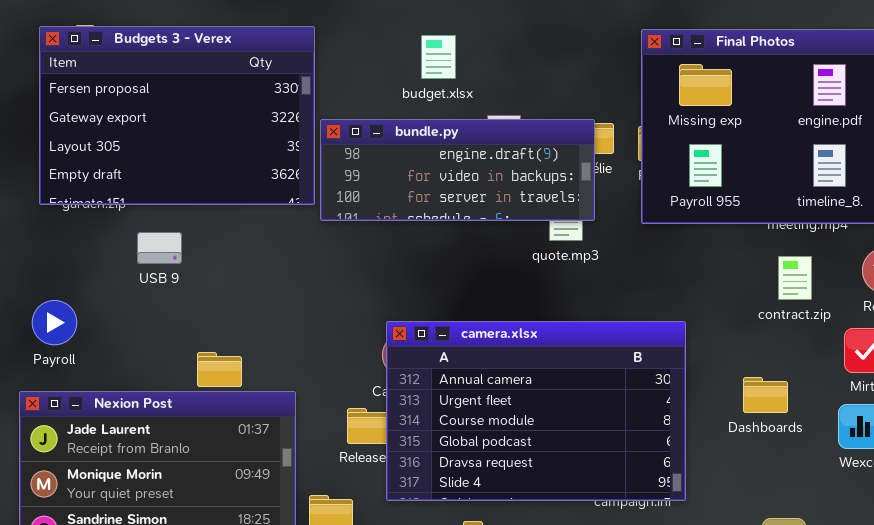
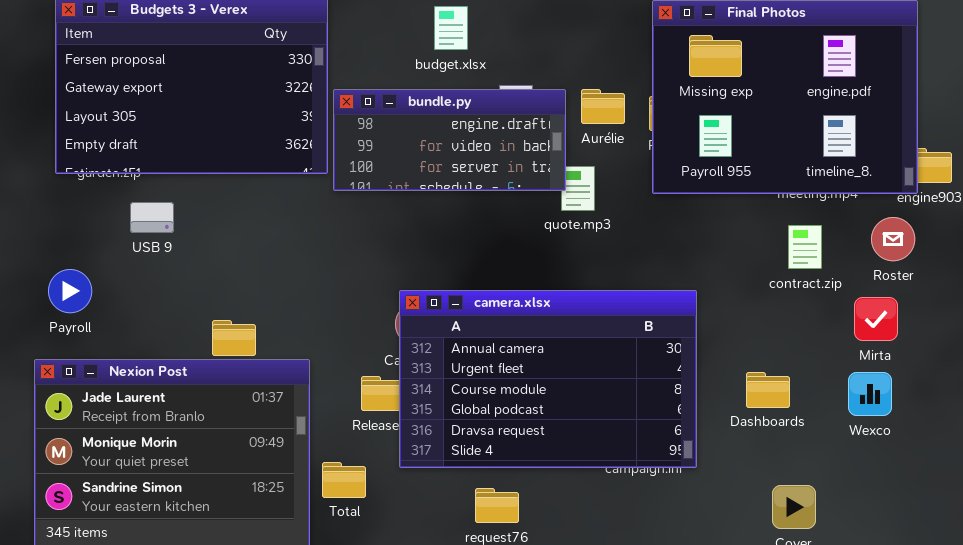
bundle.py: [320,119,595,221] -> [333,89,566,191], resized
USB 9: [137,232,182,264] -> [130,202,174,233], moved
Dashboards: [743,377,788,413] -> [746,372,790,408], moved

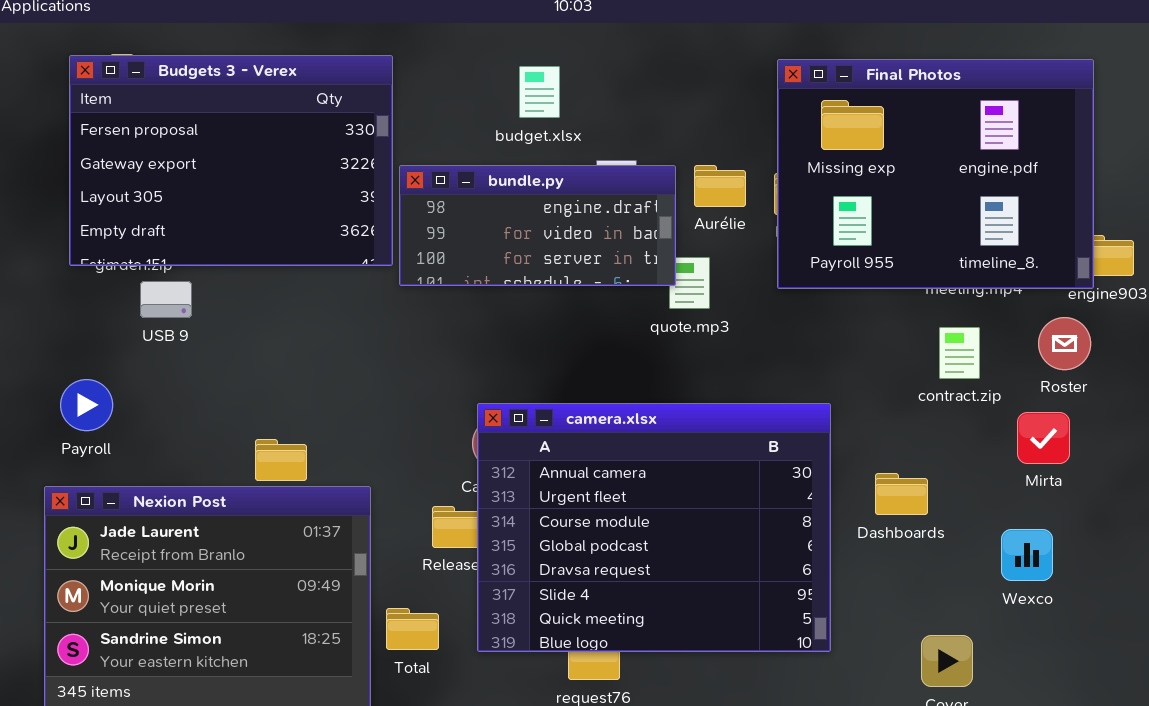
USB 9: [130,202,174,233] -> [140,281,192,318], moved
camera.xlsx: [399,290,697,468] -> [477,403,831,652], resized
Dashboards: [746,372,790,408] -> [875,473,928,515], moved
Wexco: [848,372,892,416] -> [1001,529,1053,581], moved

